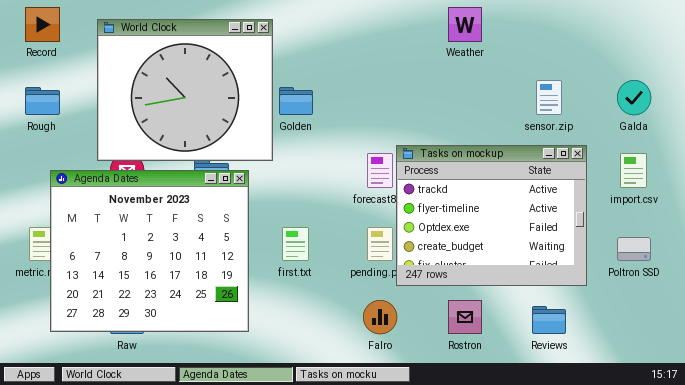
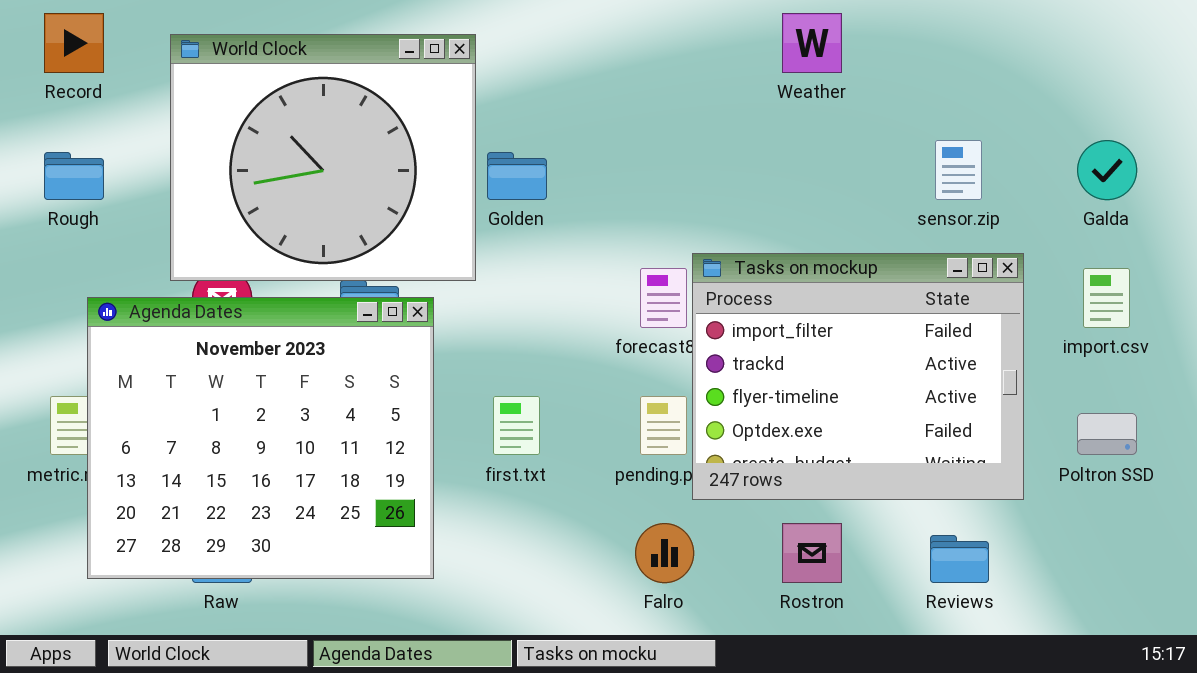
Tasks on mockup: [396,145,587,286] -> [692,253,1024,500], scrolled up 1 row

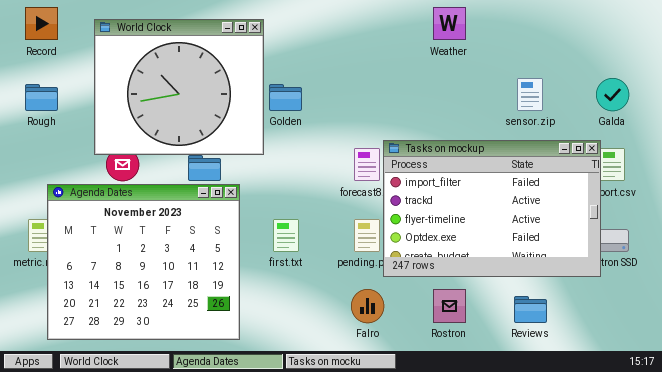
Tasks on mockup: [692,253,1024,500] -> [383,140,601,277], resized
Agenda Dates: [87,297,434,579] -> [47,184,240,340], moved

